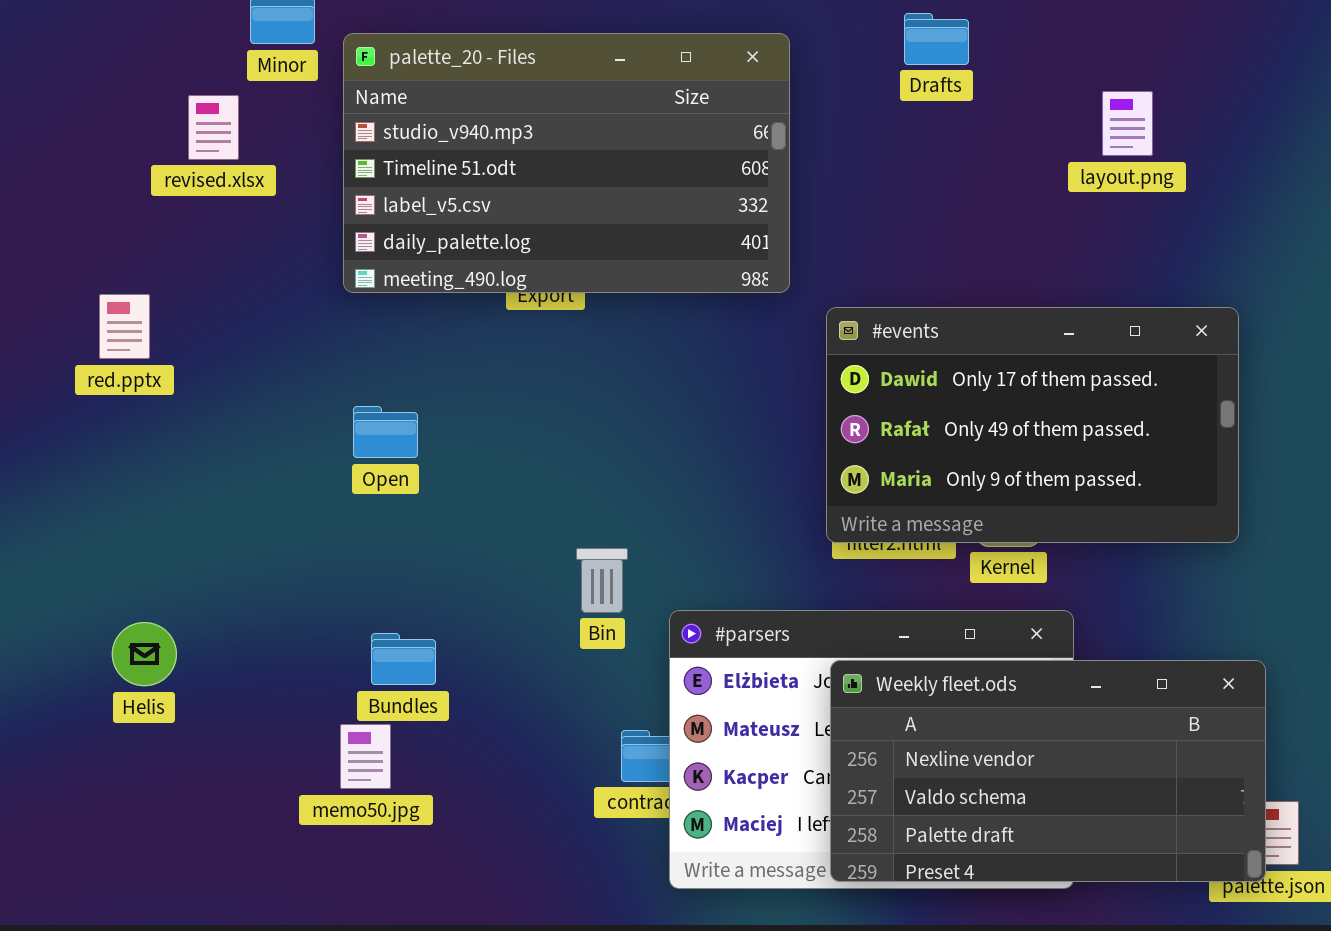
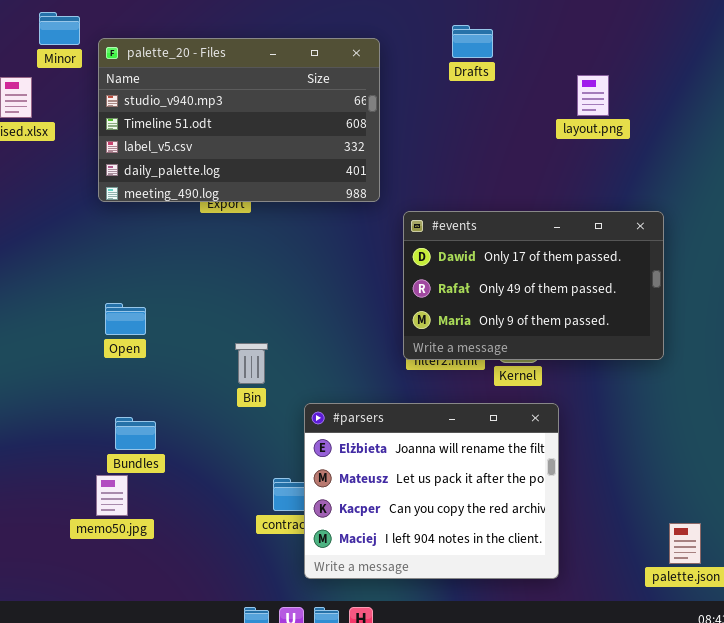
Open: [353,406,418,458] -> [105,303,146,335], moved
Bin: [576,548,628,613] -> [235,343,268,384], moved
Weekly fleet.ods: [830,660,1266,882] -> none, closed

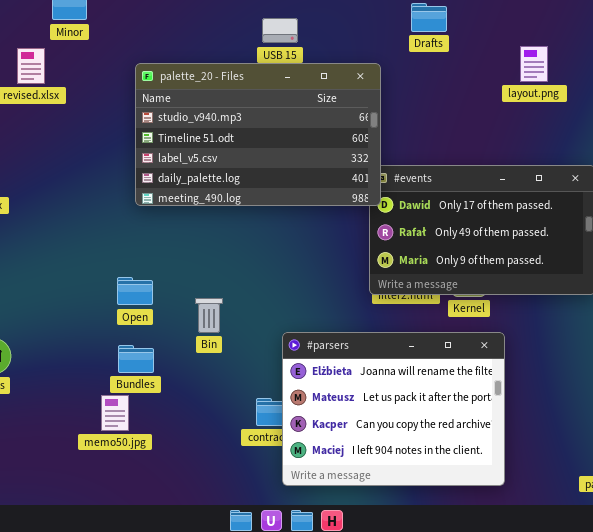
palette_20 - Files: [98,38,380,202] -> [135,63,381,206], moved
Open: [105,303,146,335] -> [117,277,153,305], moved
Bin: [235,343,268,384] -> [195,298,223,333], moved

